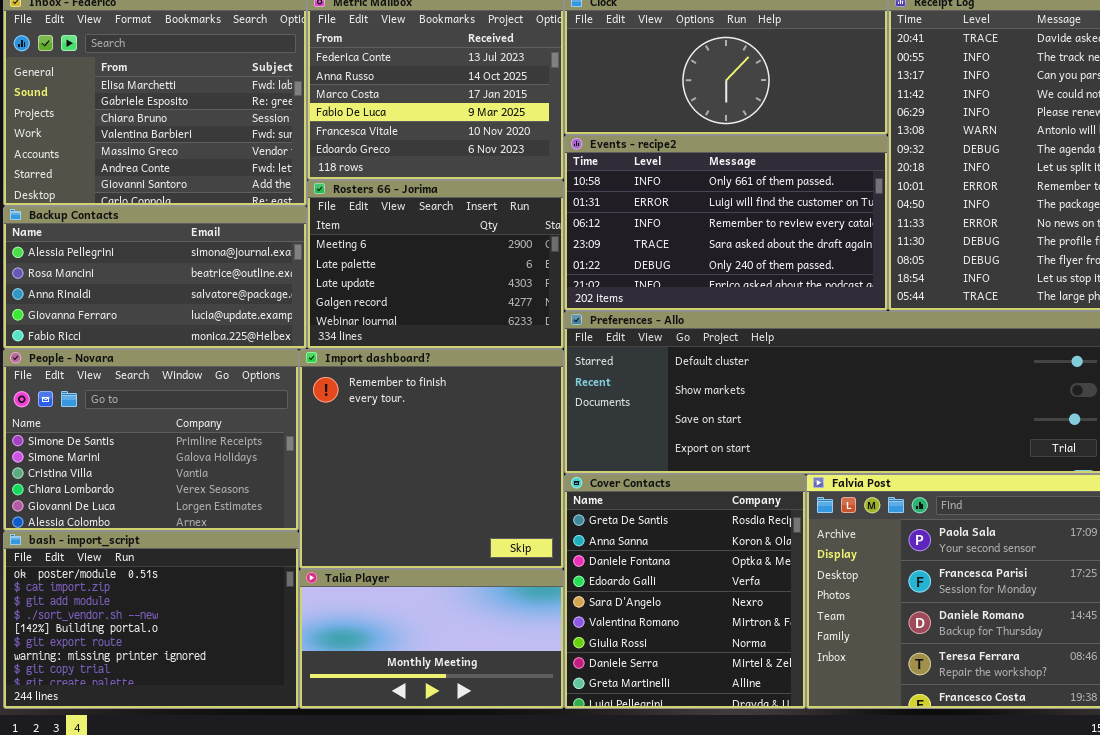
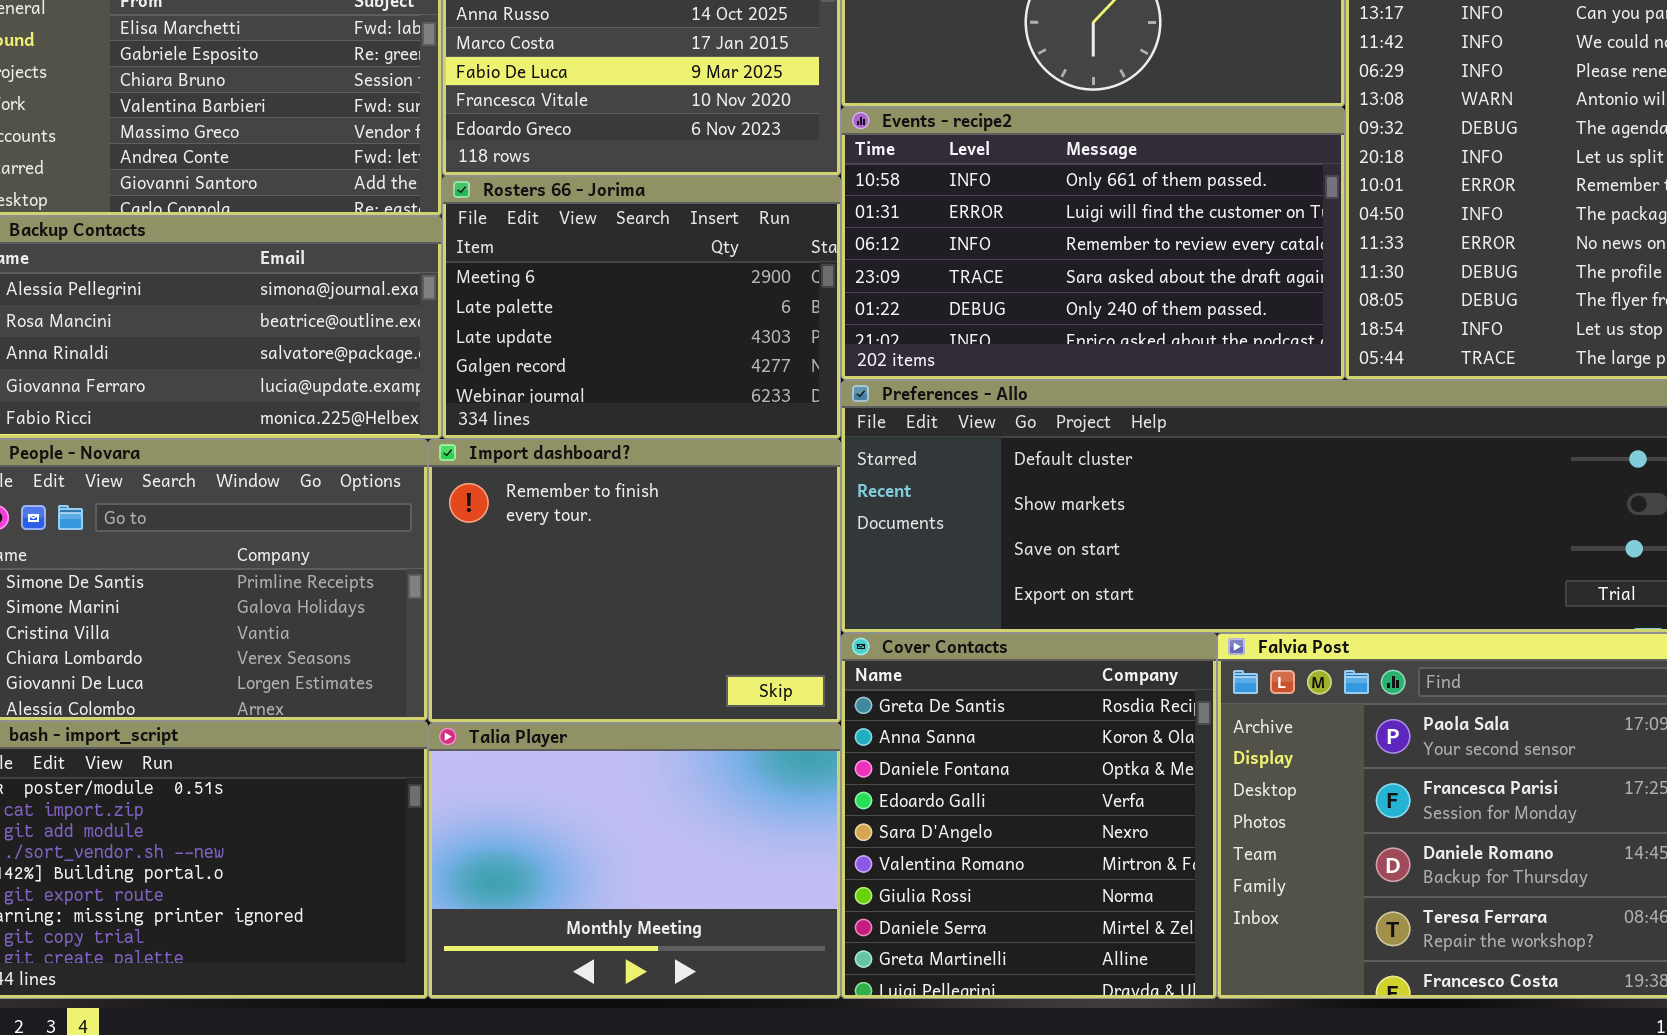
Import dashboard?: [299,349,564,569] -> [428,439,841,723], resized
Talia Player: [299,569,564,709] -> [428,723,841,999], resized

